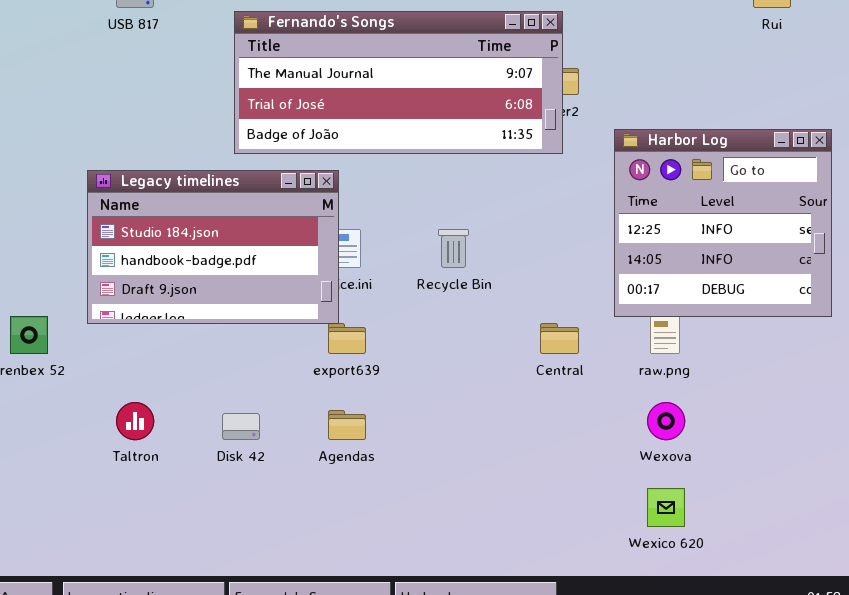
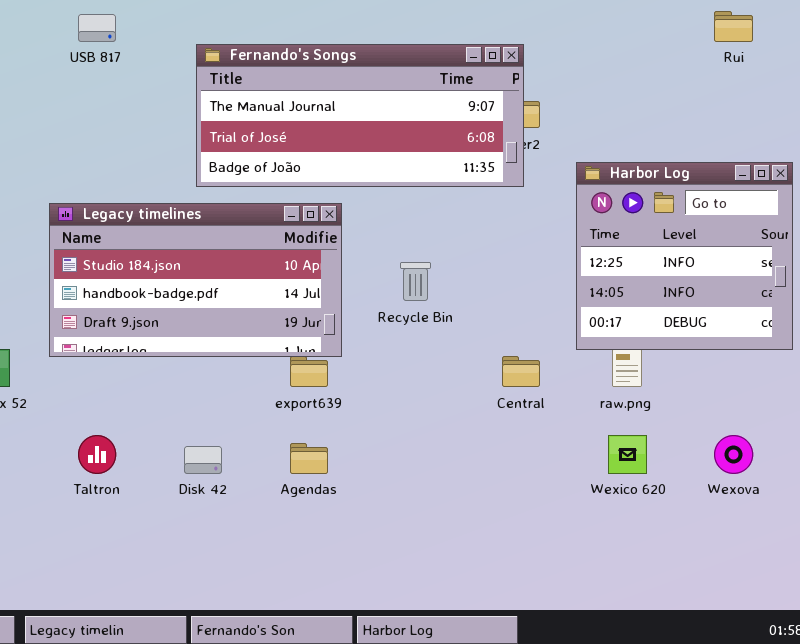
Legacy timelines: [87,170,339,324] -> [49,203,342,357], resized
Wexova: [647,402,685,440] -> [714,435,753,474], moved
Wexico 620: [647,488,685,527] -> [608,435,647,474], moved

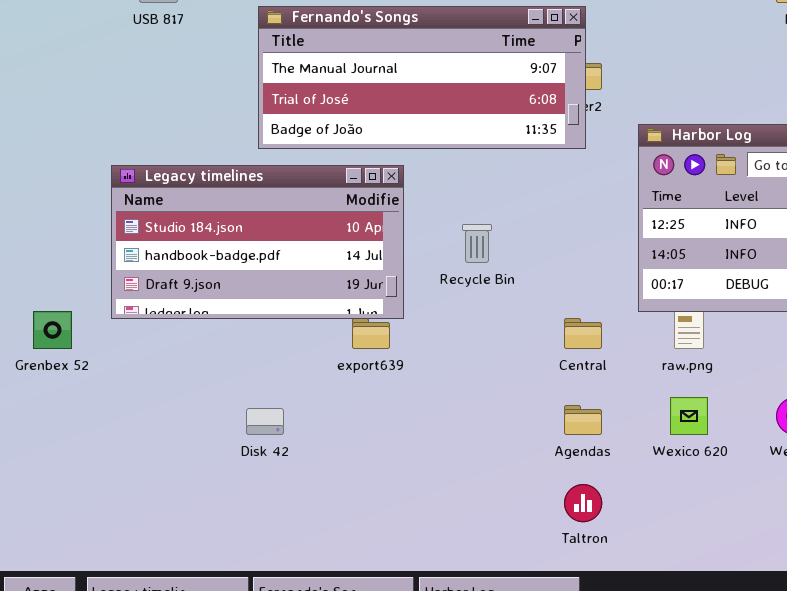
Taltron: [78,435,116,474] -> [564,484,602,522], moved
Agendas: [290,443,328,474] -> [564,405,602,435], moved

